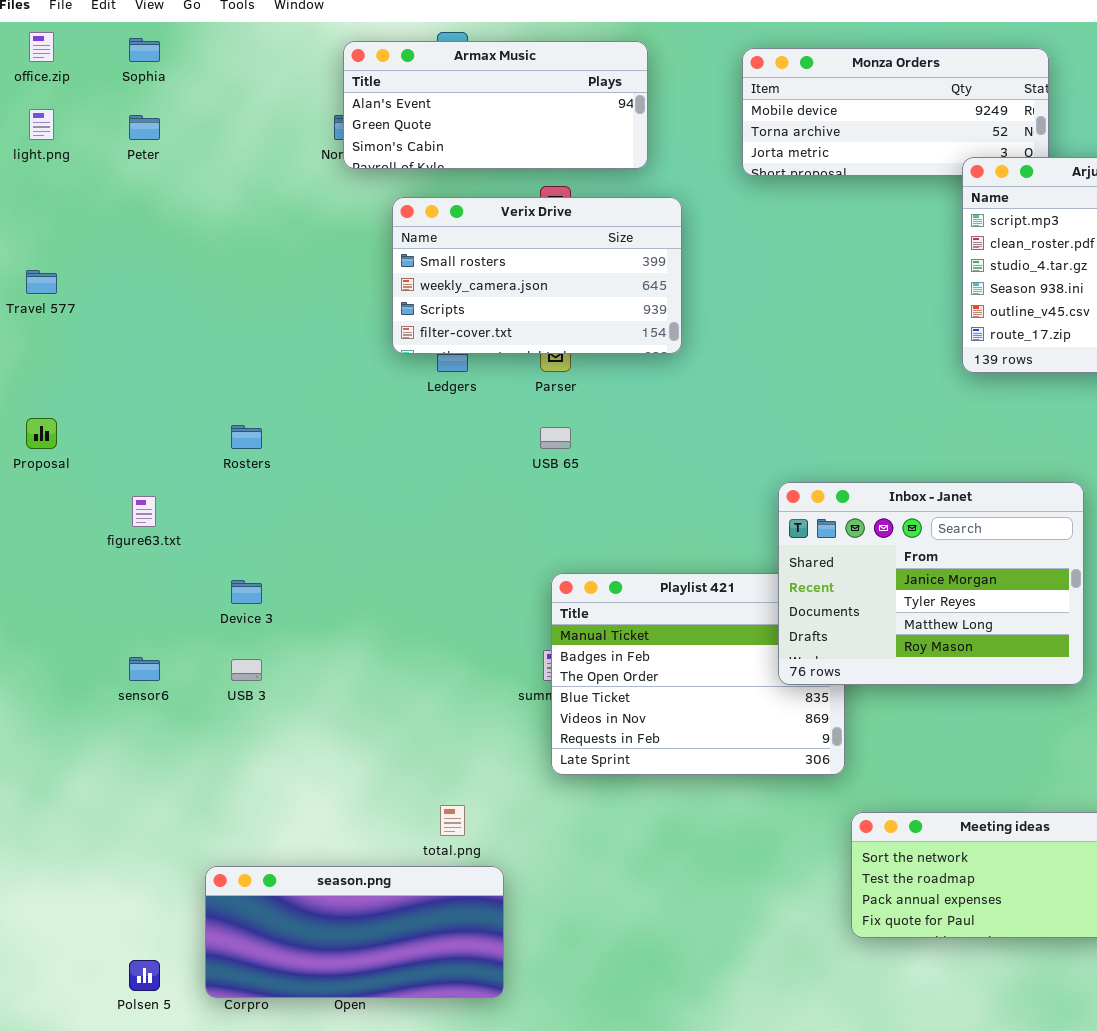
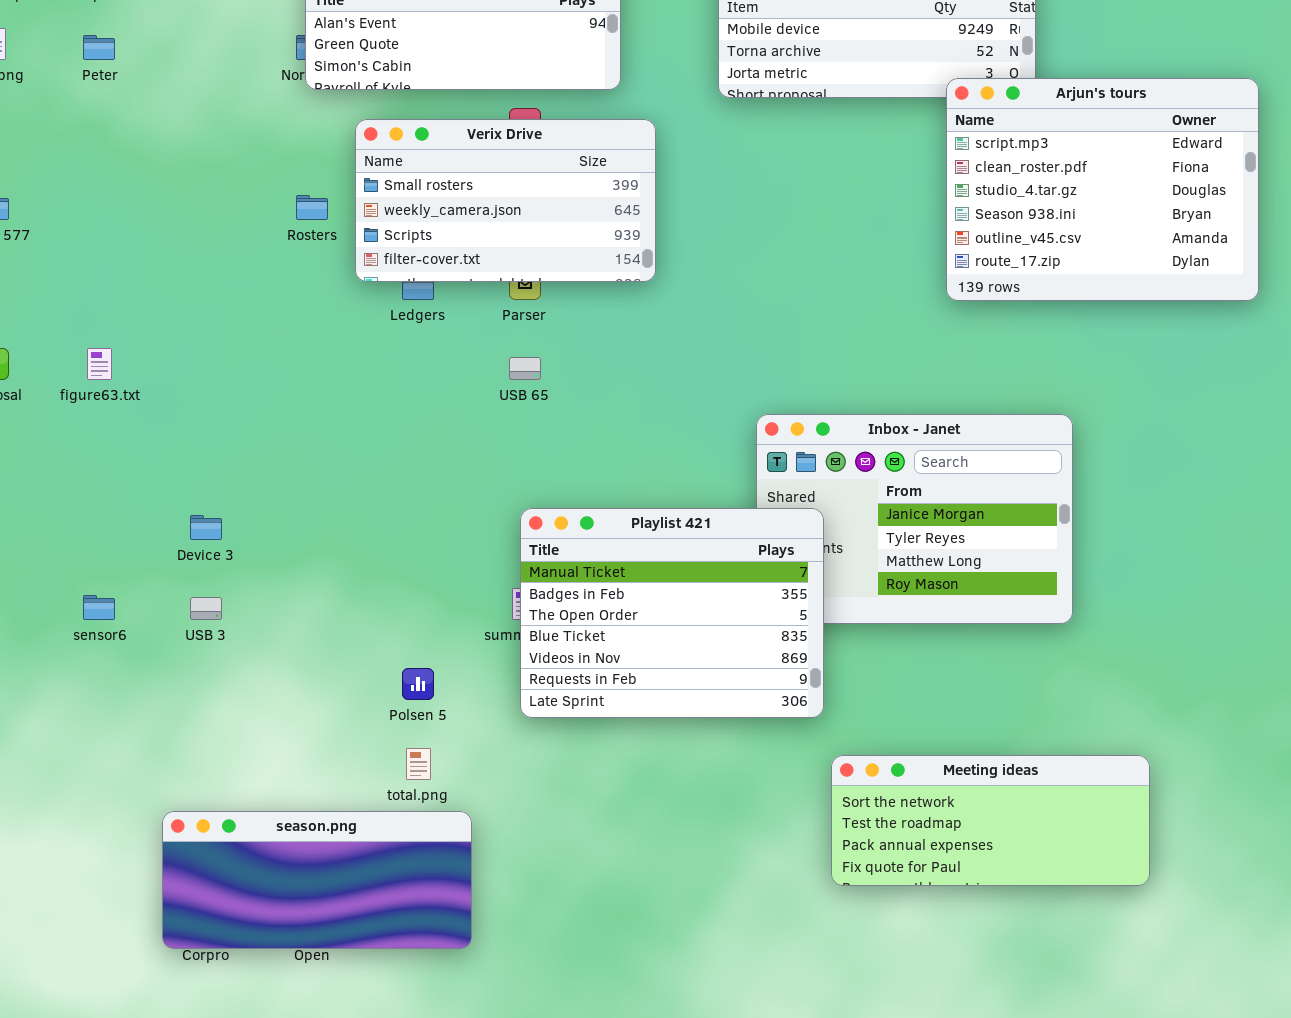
Rosters: [231,425,262,449] -> [296,195,328,220], moved
figure63.txt: [132,496,156,527] -> [87,348,112,380], moved
Playlist 421: [551,573,845,775] -> [520,508,824,718], raised
Polsen 5: [129,960,160,991] -> [402,668,434,700], moved

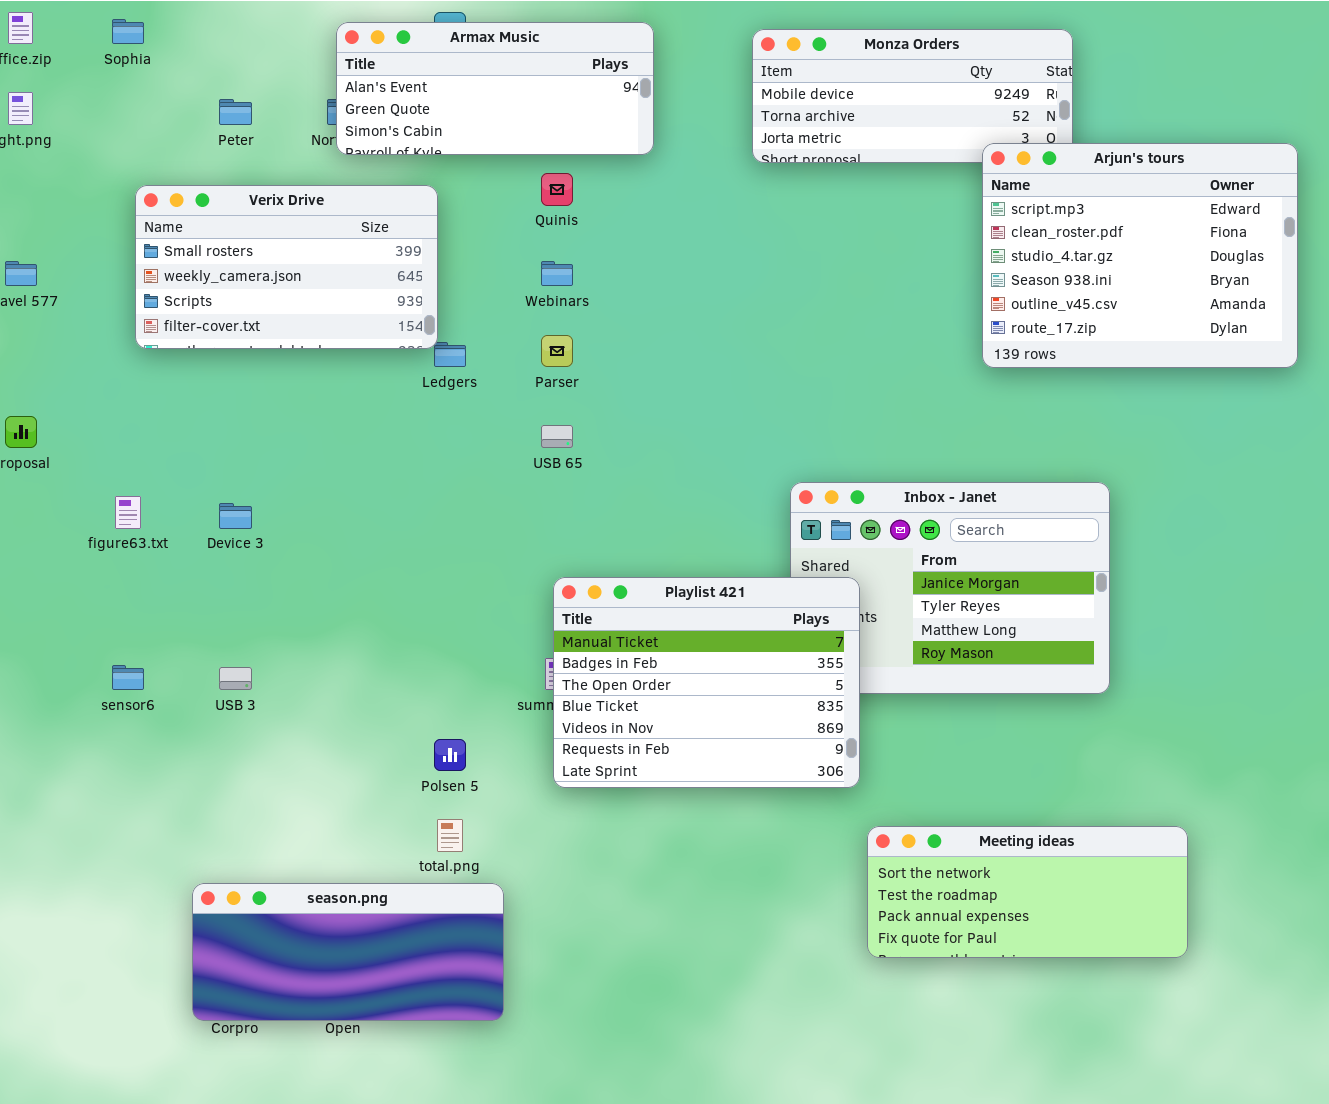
Peter: [83,35,115,60] -> [219,99,252,125], moved
Verix Drive: [355,119,656,282] -> [135,185,438,349], moved
figure63.txt: [87,348,112,380] -> [115,496,141,529], moved
Device 3: [190,515,222,540] -> [219,503,252,529], moved

